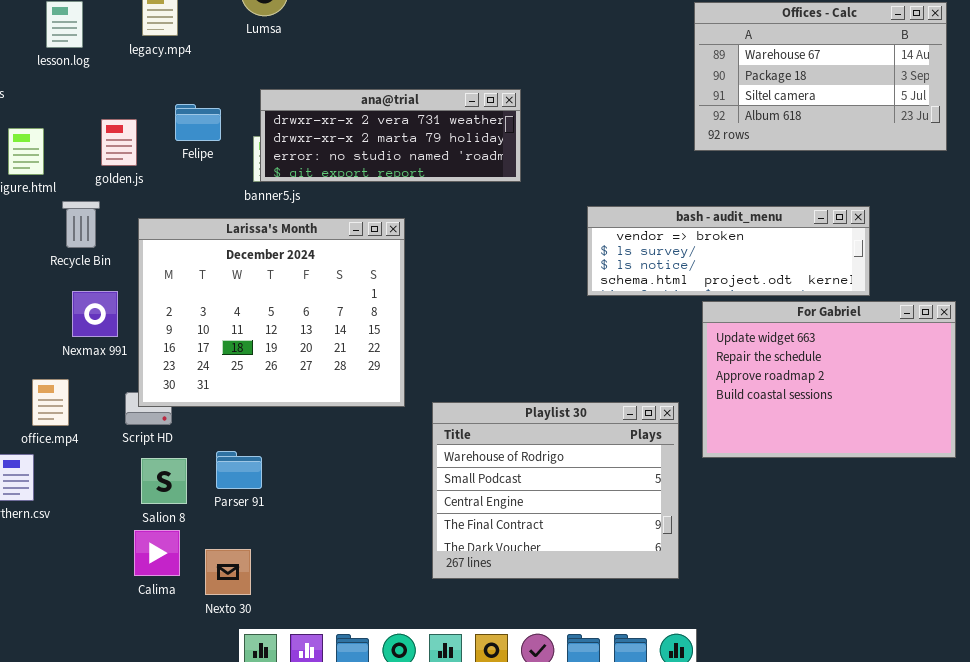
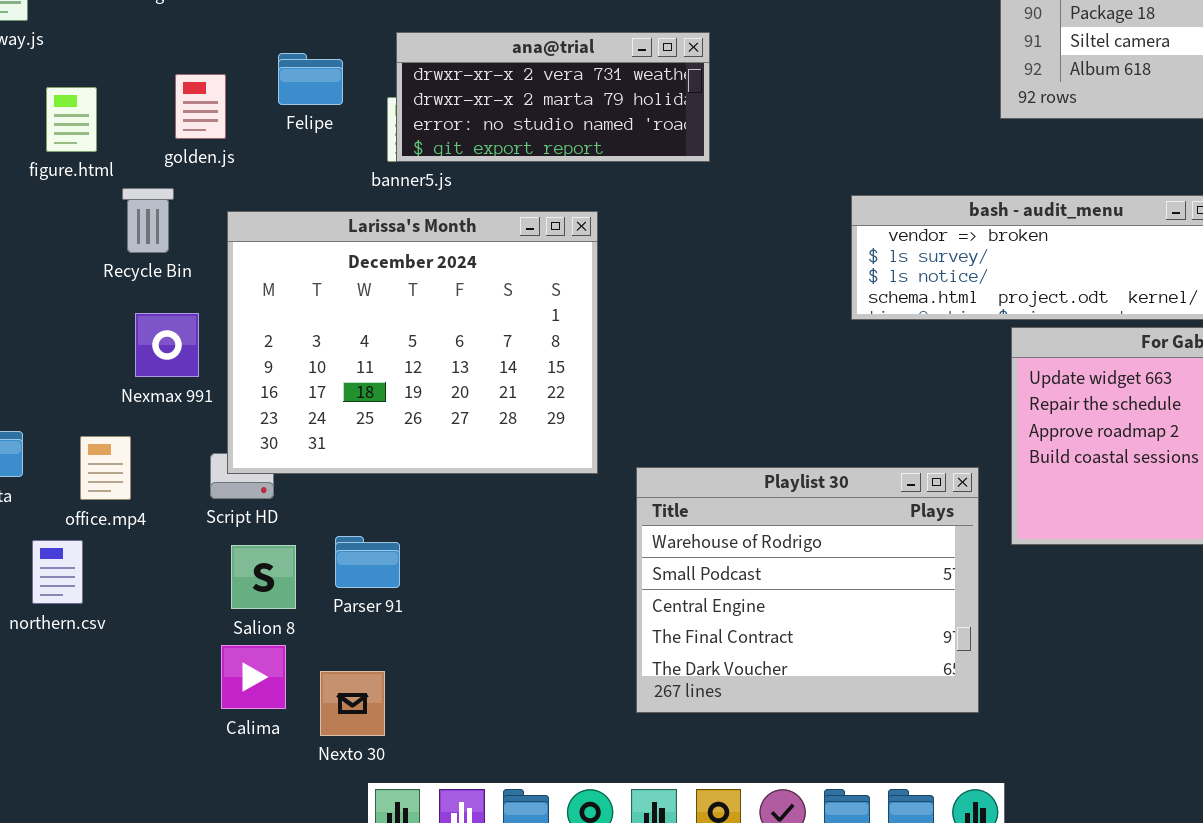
ana@trial: [260,89,521,182] -> [396,32,710,162], resized

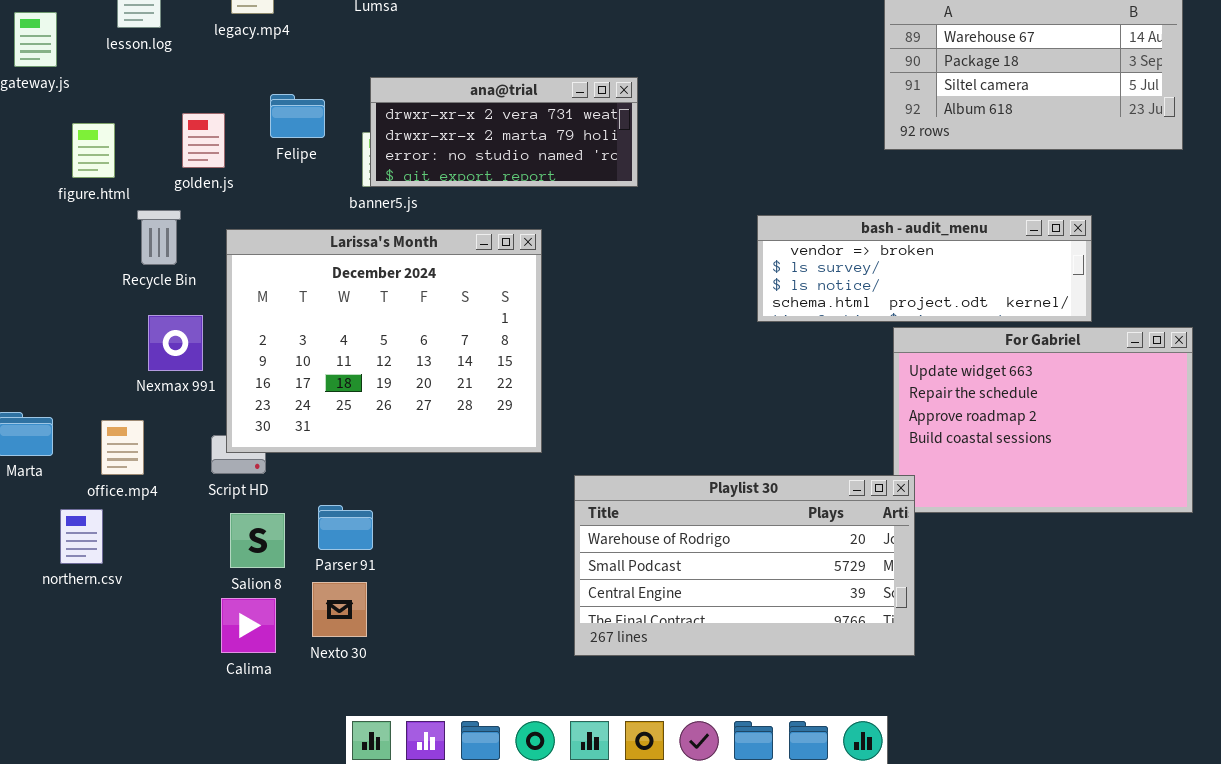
Playlist 30: [636,467,979,713] -> [574,475,915,656], resized
Nexto 30: [320,671,385,736] -> [312,582,367,637], moved

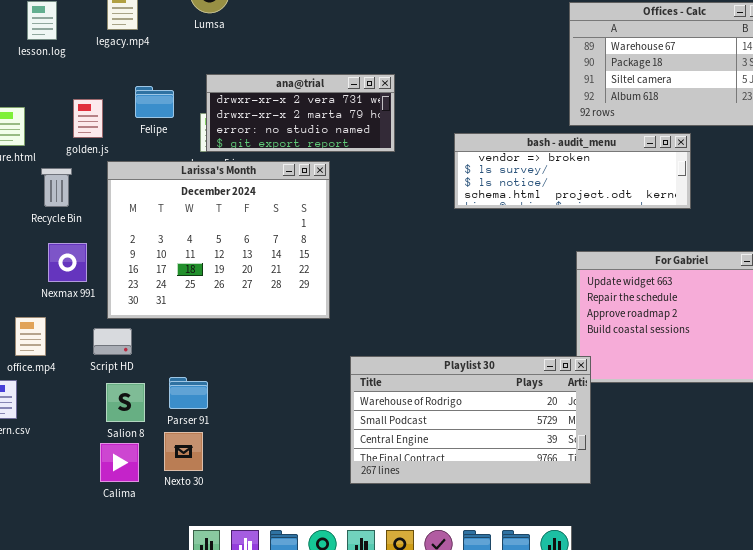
bash - audit_menu: [757,215,1092,322] -> [454,133,691,209], moved
Larissa's Month: [226,229,542,453] -> [107,161,330,319], moved

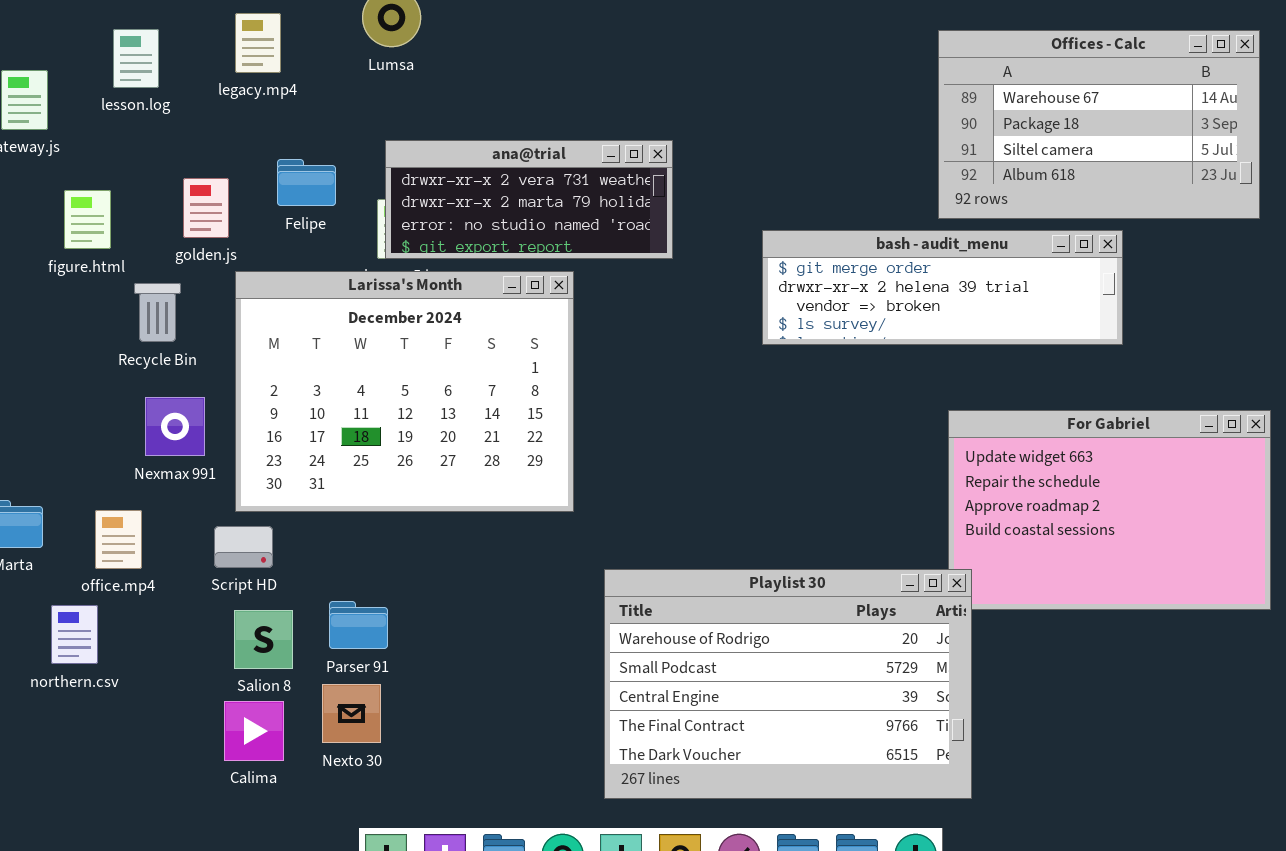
bash - audit_menu: [454,133,691,209] -> [762,230,1123,345], scrolled up 2 rows
Playlist 30: [350,356,591,484] -> [604,569,972,799], resized

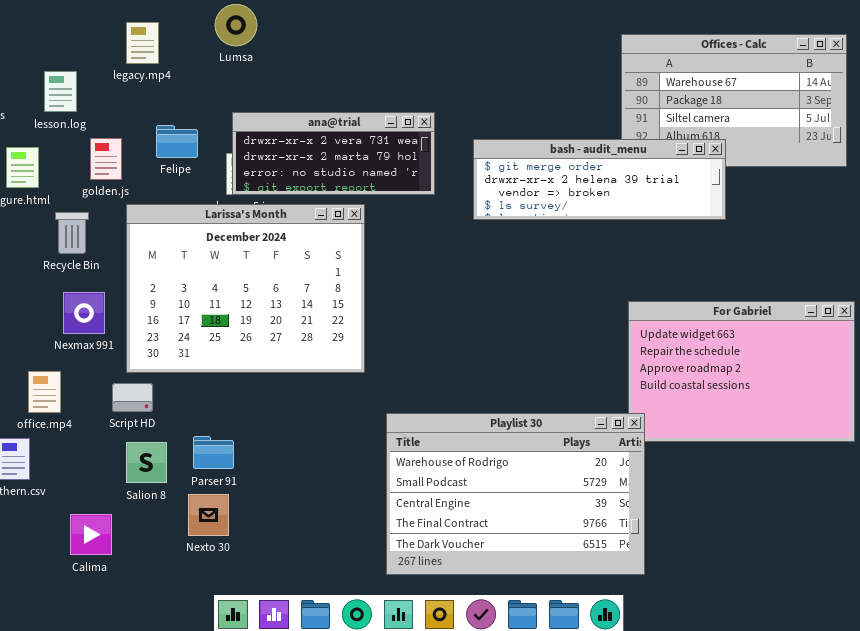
lesson.log: [113,29,159,88] -> [44,71,77,112], moved
bash - audit_menu: [762,230,1123,345] -> [473,139,726,220], moved
Calima: [224,701,284,761] -> [70,514,112,555], moved

